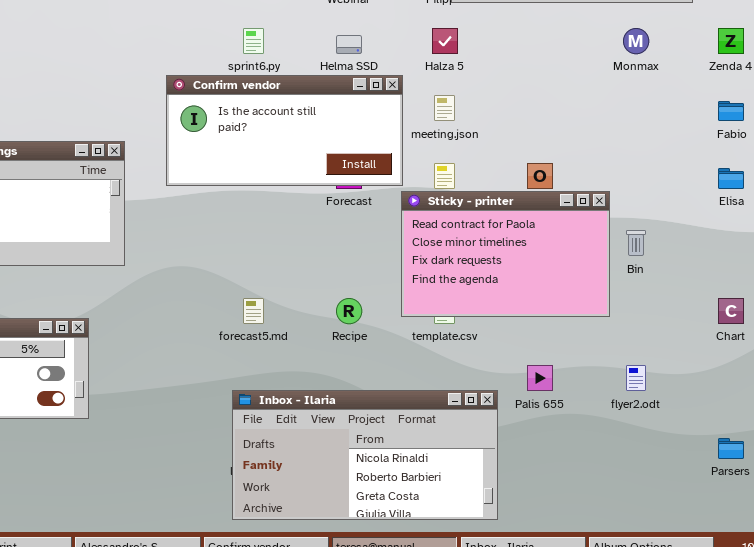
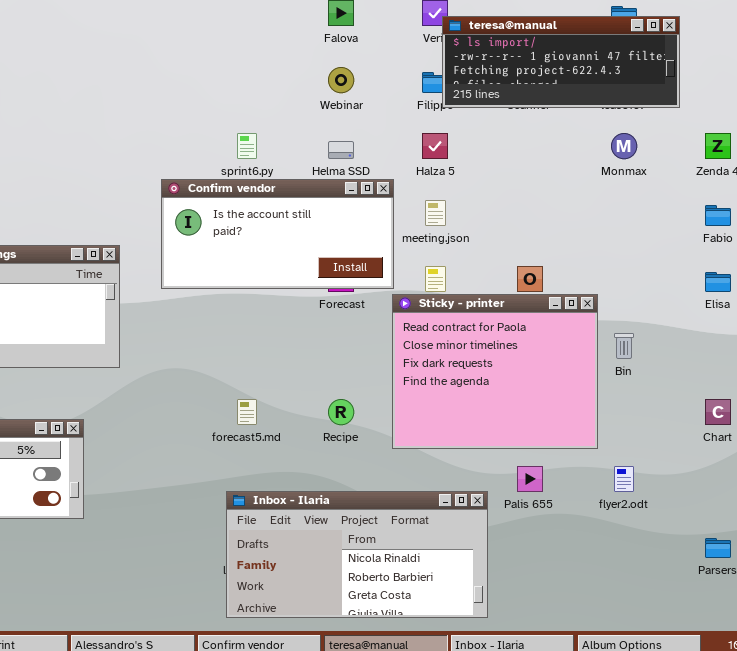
Sticky - printer: [401,191,610,317] -> [392,294,598,449], resized

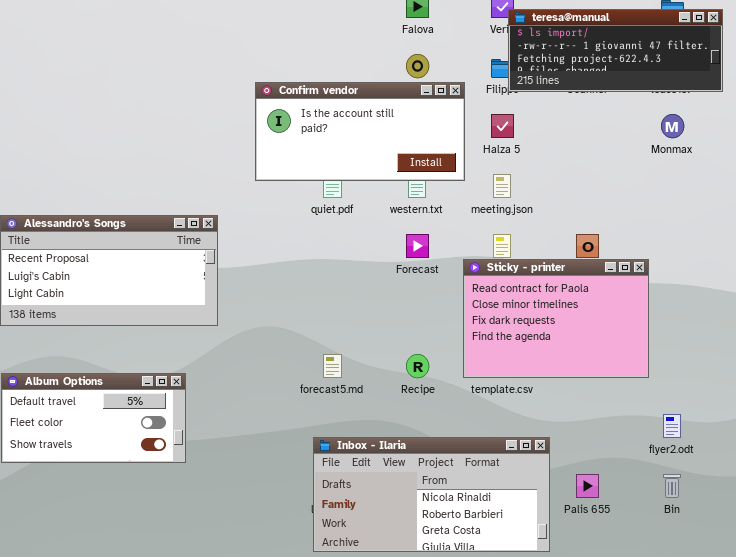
Confirm vendor: [161,179,394,289] -> [255,82,465,181], moved
Sticky - printer: [392,294,598,449] -> [463,259,649,378], resized
Bin: [614,333,634,359] -> [663,474,681,498], moved
Palis 655: [517,466,543,492] -> [576,474,599,498], moved

